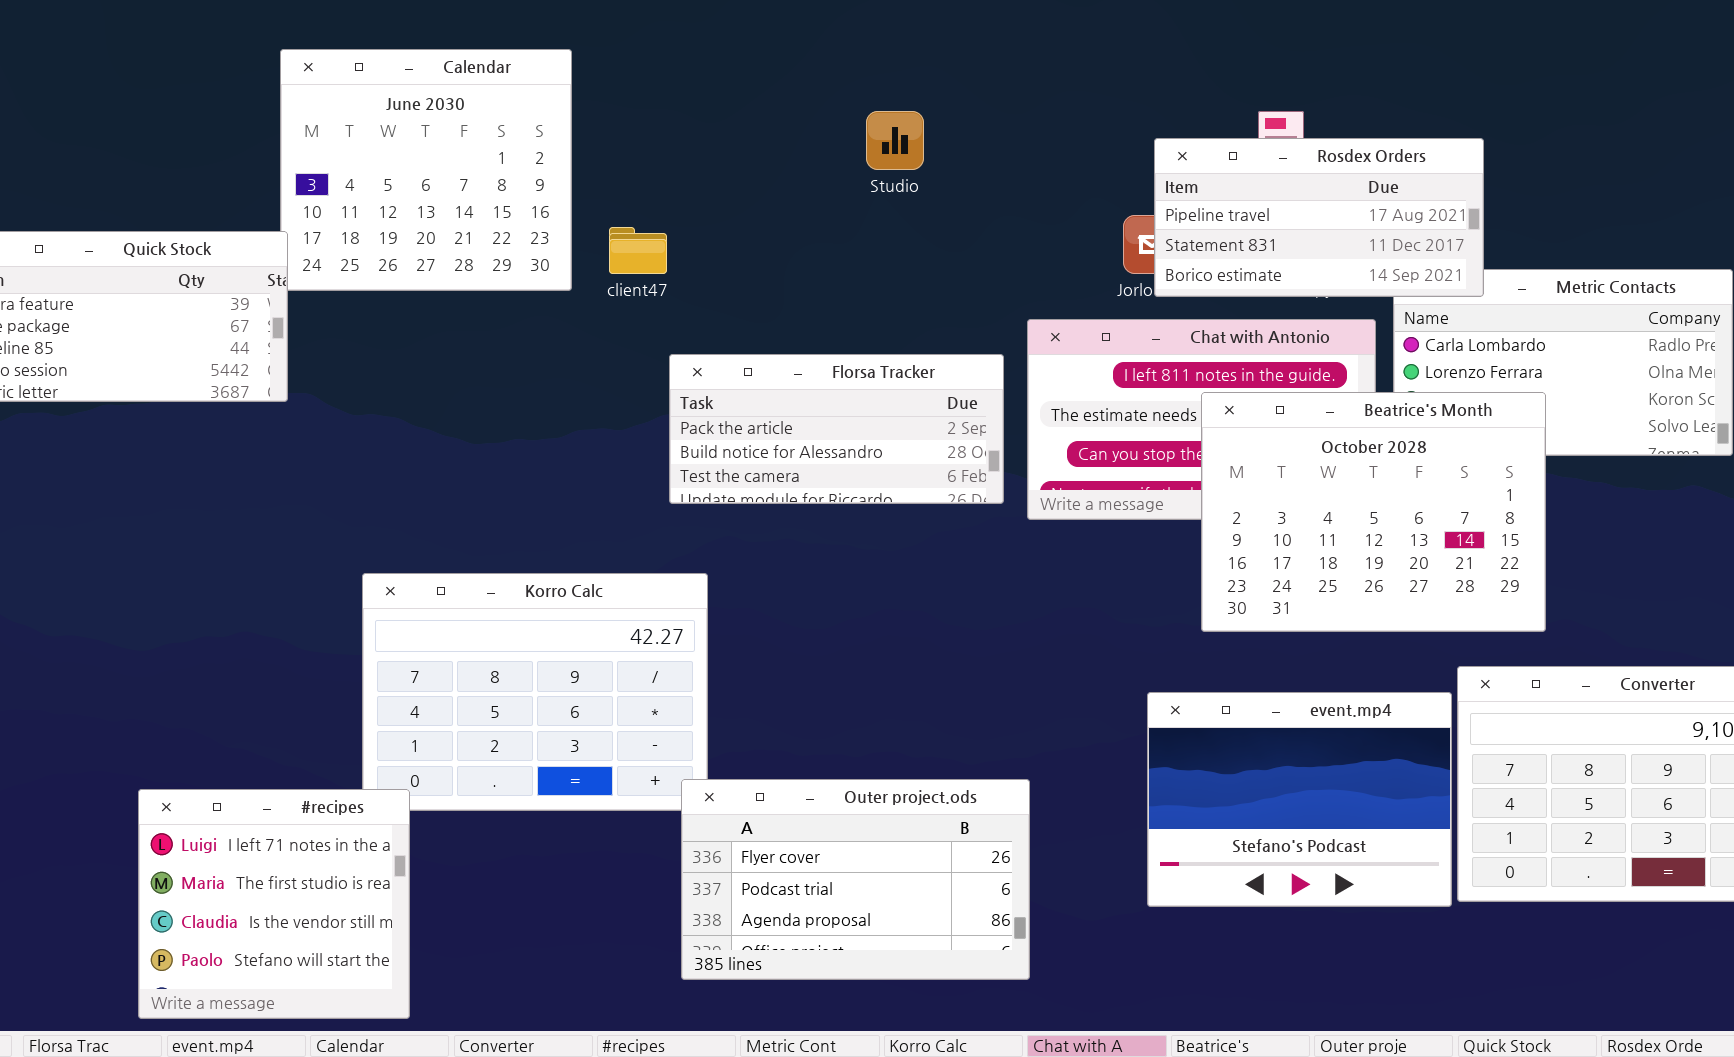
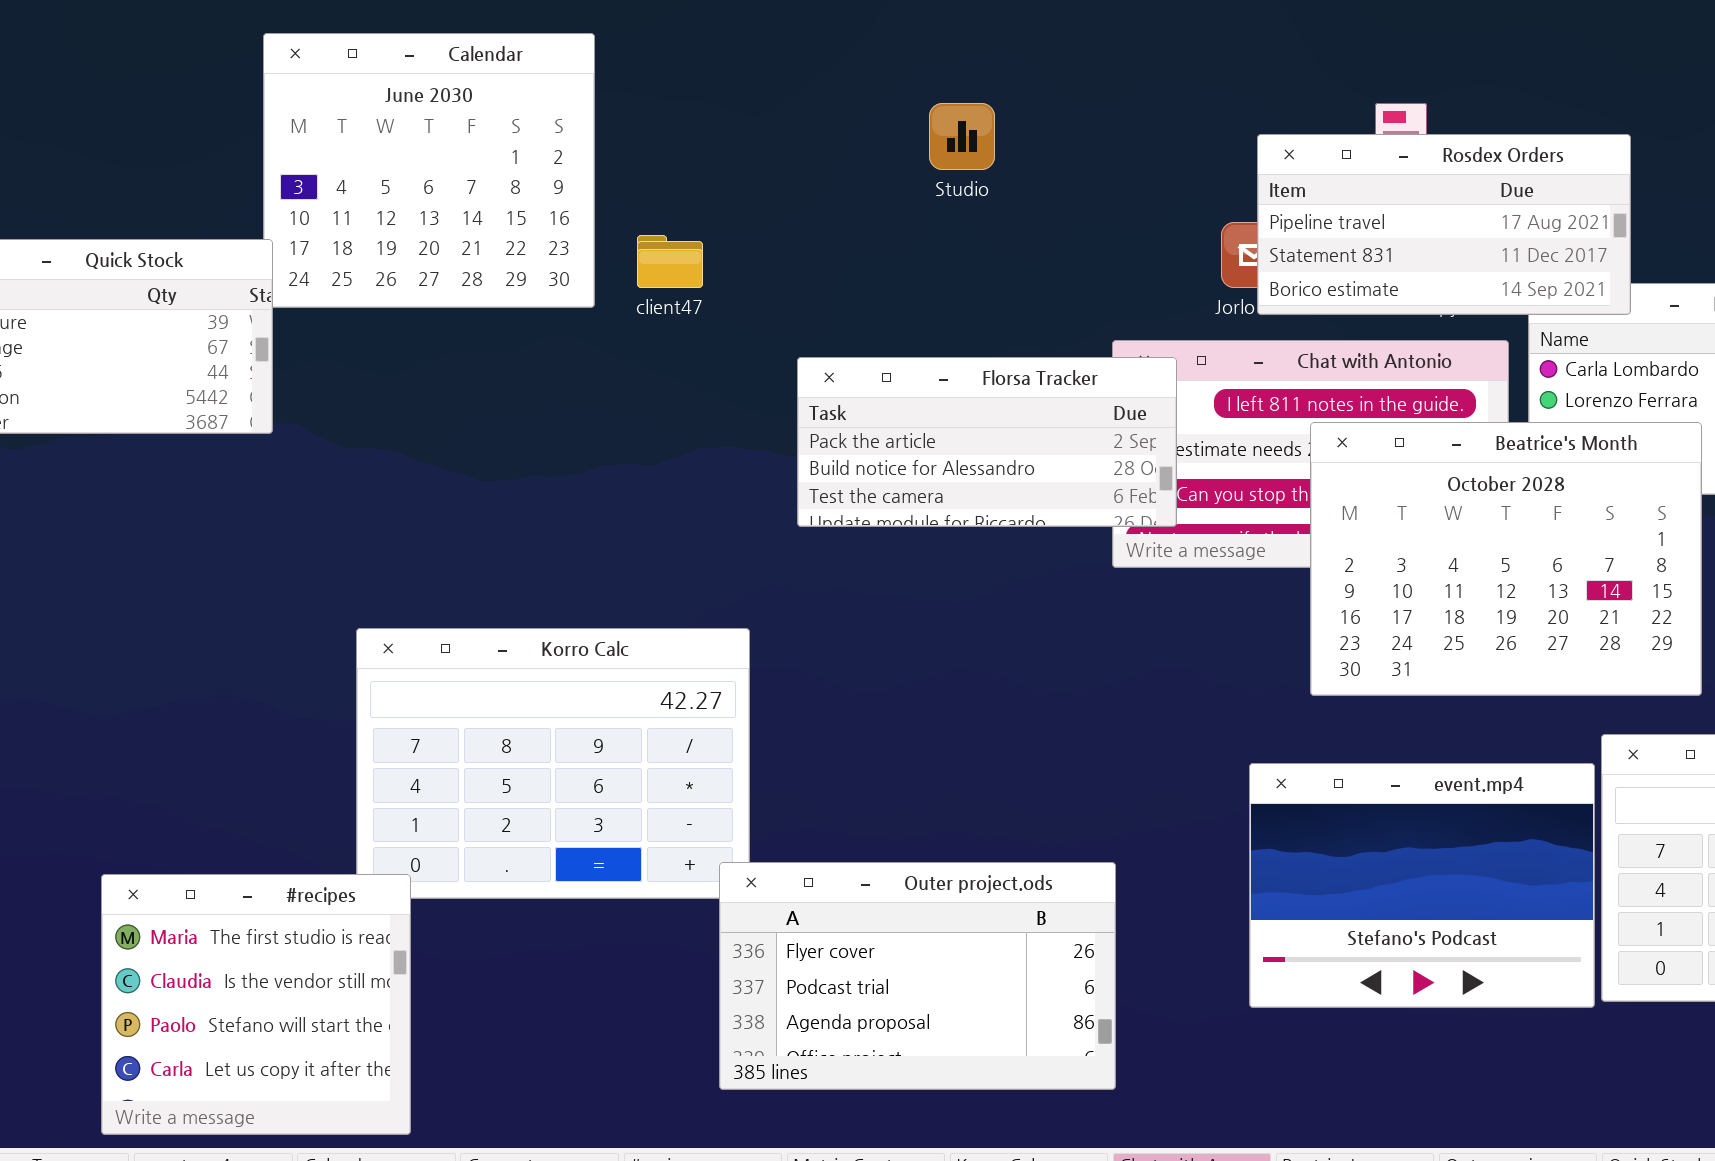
Florsa Tracker: [669,354,1004,504] -> [797,357,1177,527], moved
#recipes: [138,789,410,1019] -> [101,874,411,1135], scrolled down 1 row

